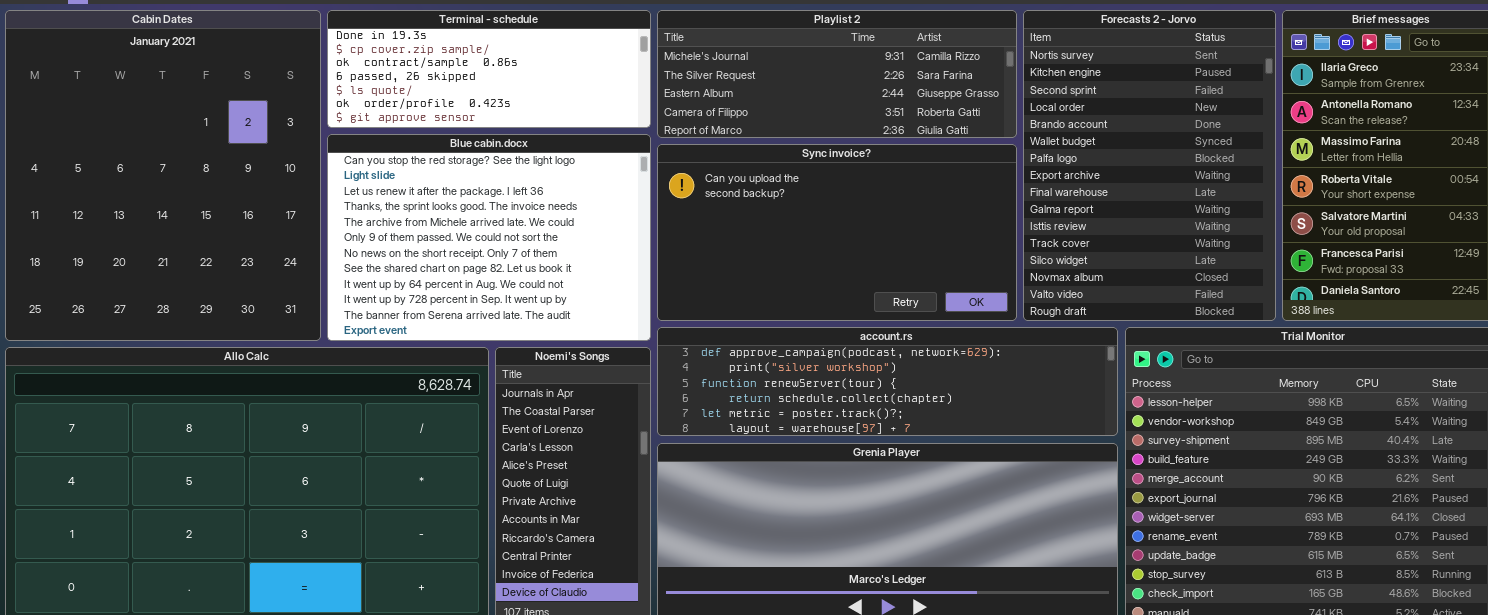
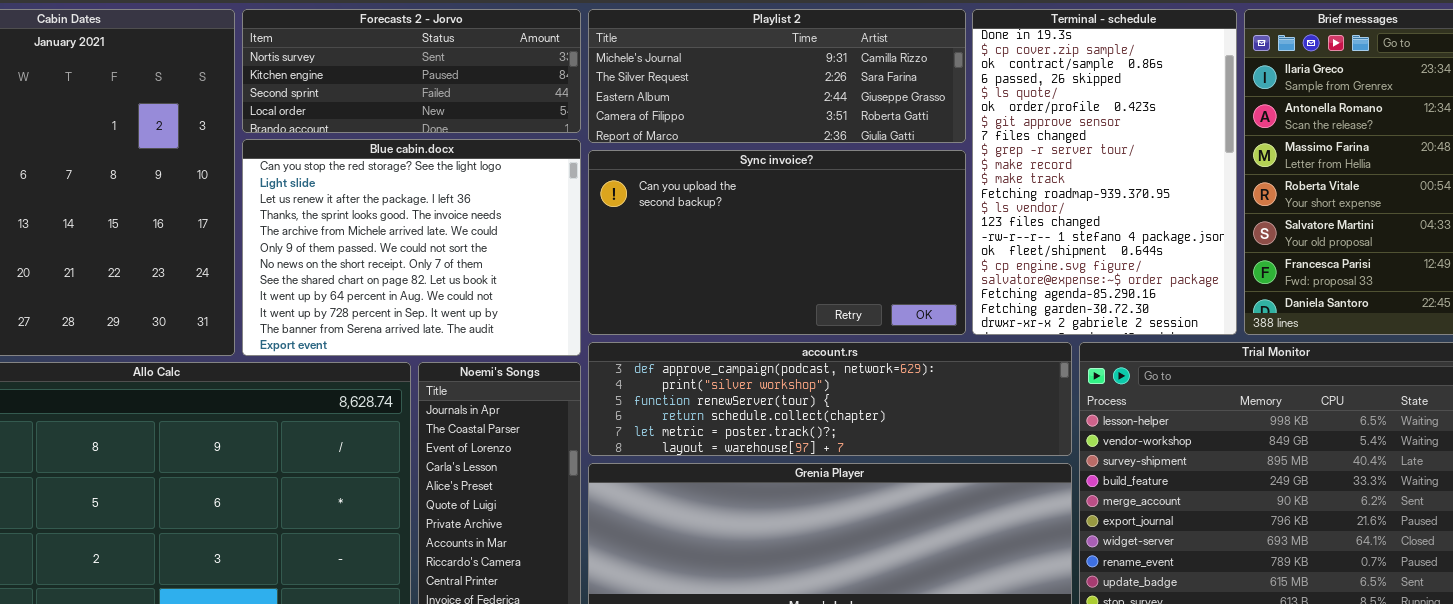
Terminal - schedule: [327,10,651,128] -> [972,9,1237,335], moved, resized
Forecasts 2 - Jorvo: [1023,10,1276,321] -> [242,9,581,133], moved, resized

